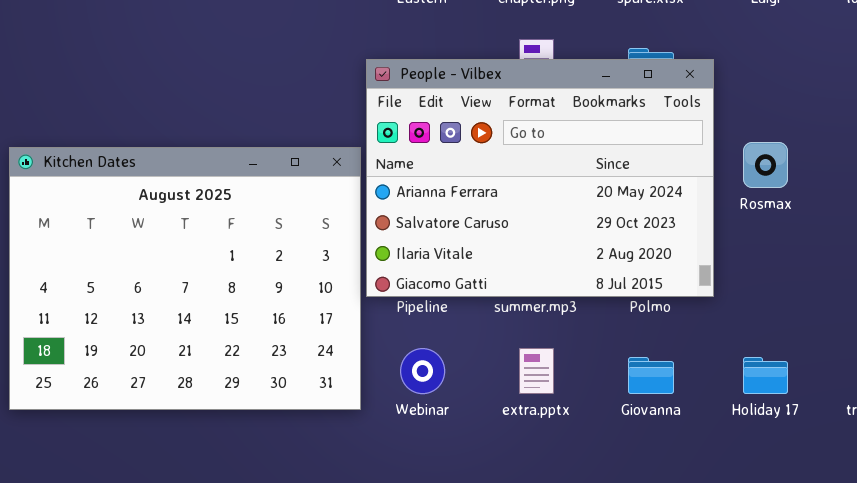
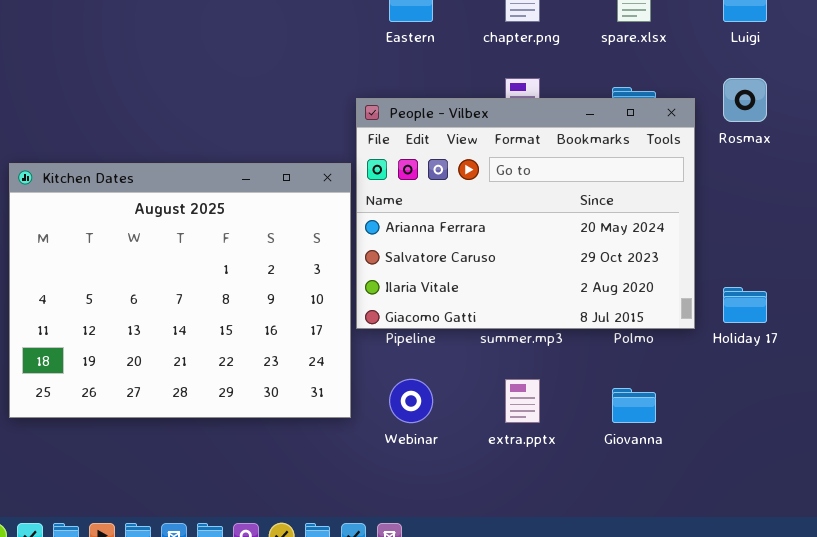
Rosmax: [743,142,788,188] -> [723,78,767,122], moved
Kitchen Dates: [9,147,361,410] -> [9,163,351,418], moved
Holiday 17: [743,357,788,394] -> [723,287,767,323], moved

